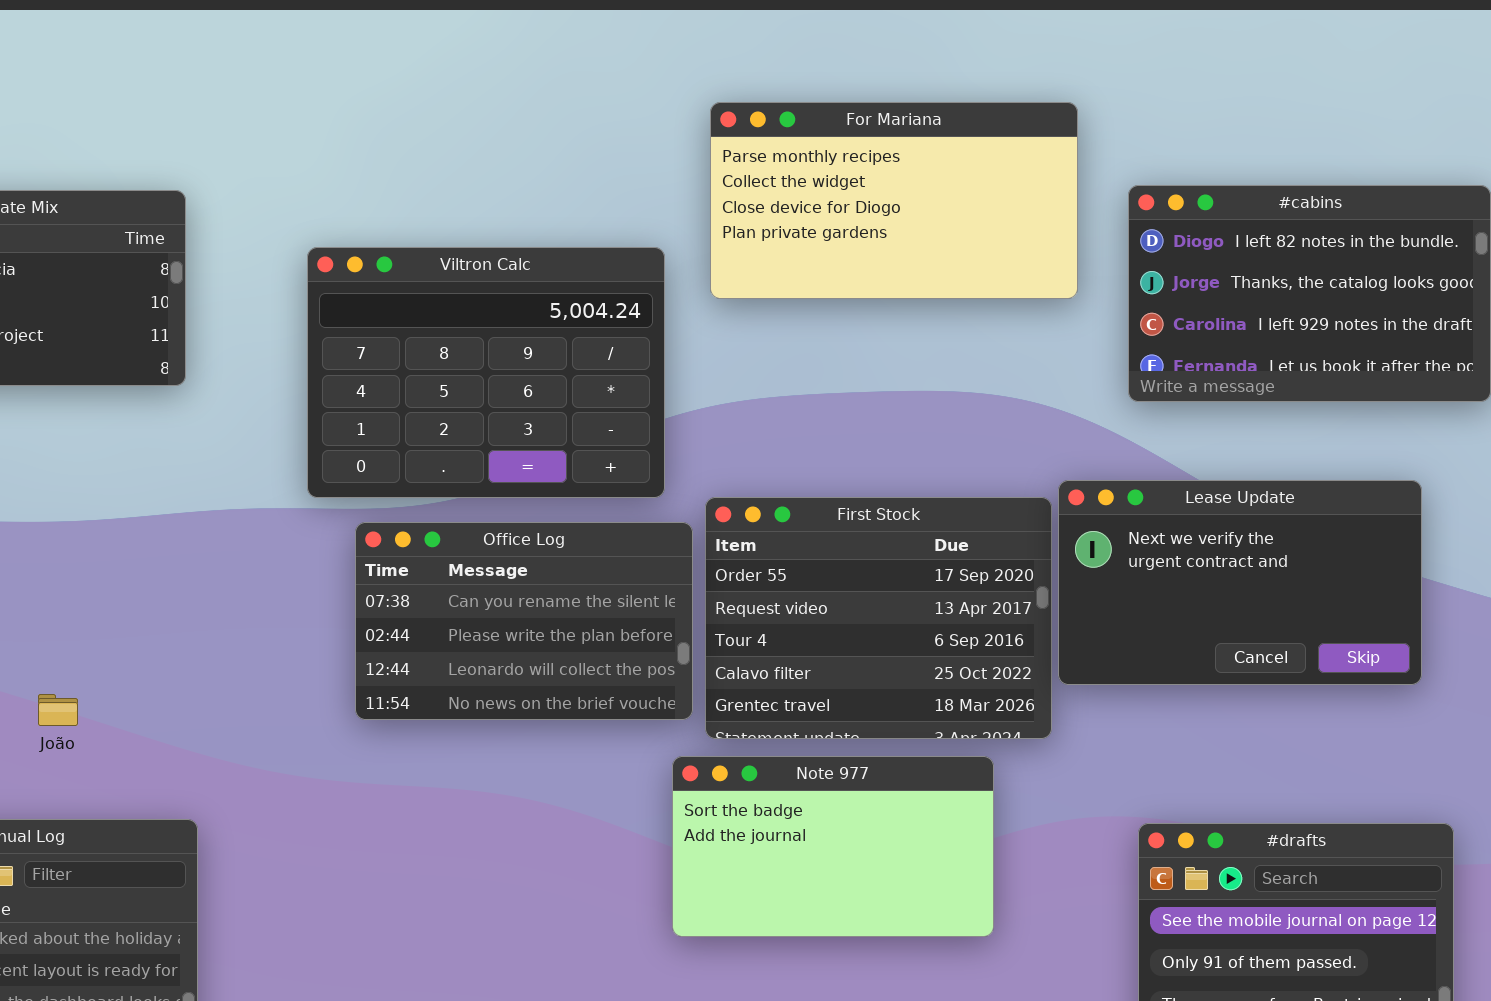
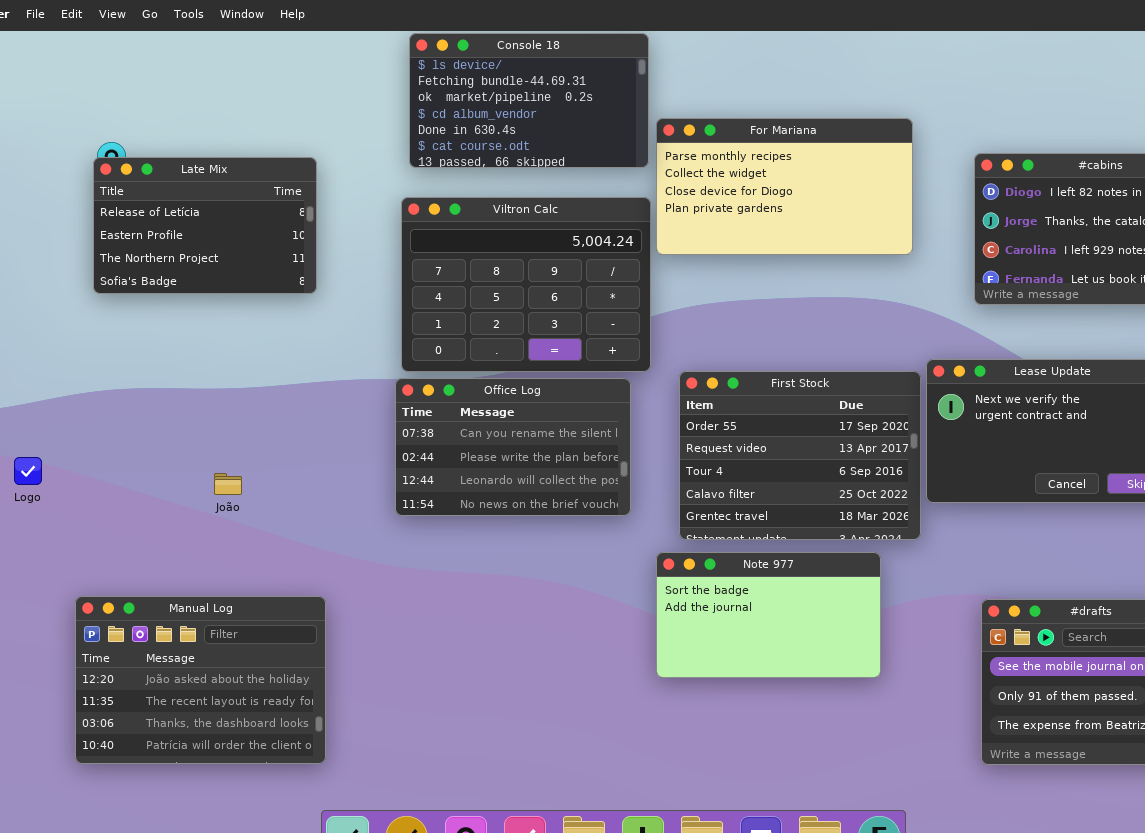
Console 18: none -> [409,33,649,168], opened
For Mariana: [710,102,1078,299] -> [656,118,913,255], moved
Office Log: [355,522,693,720] -> [395,378,631,516], moved
João: [38,694,78,726] -> [214,473,242,495], moved

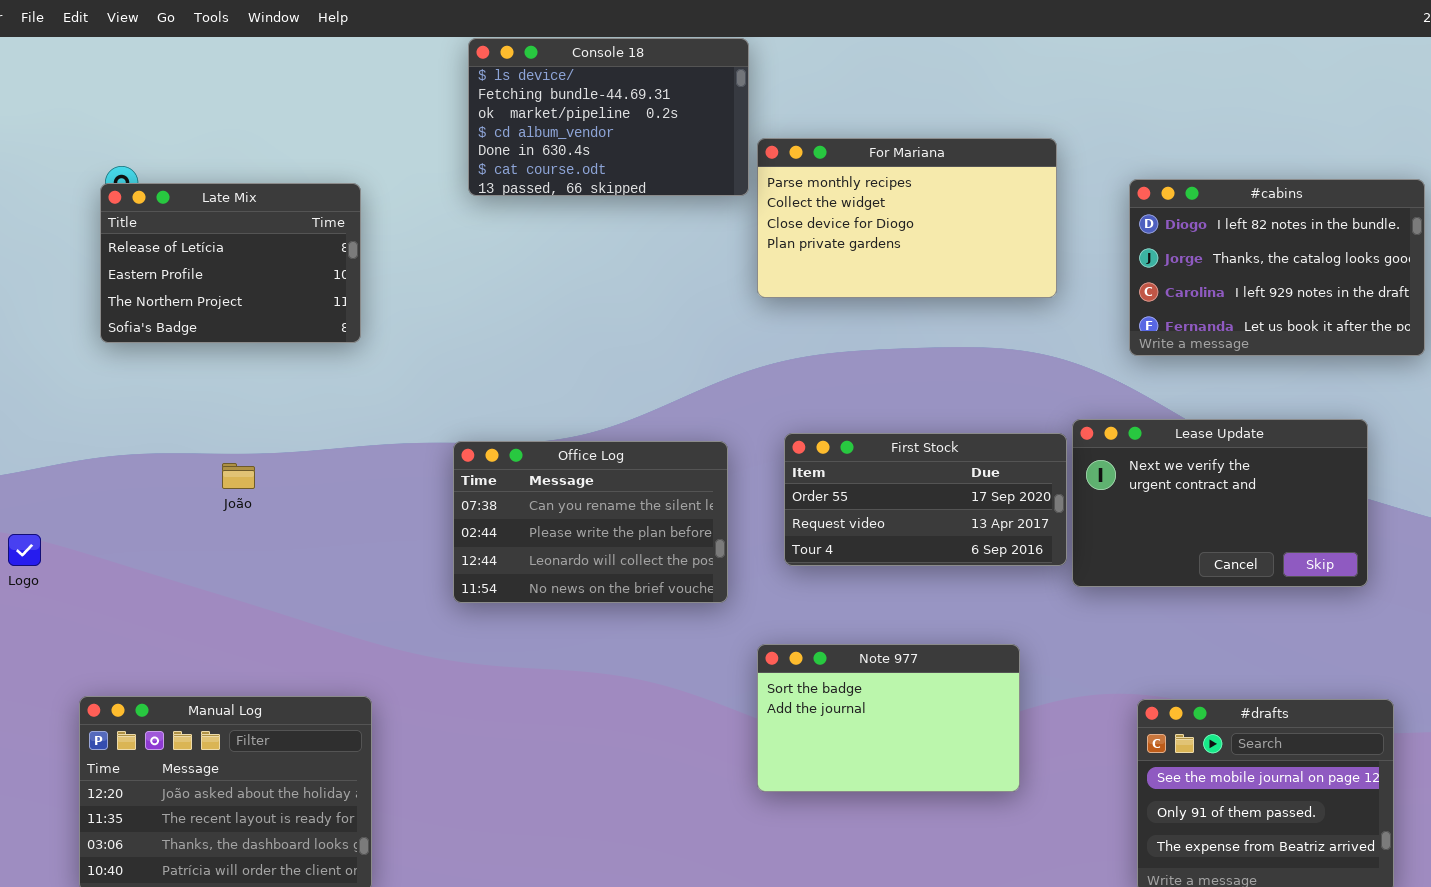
Viltron Calc: [401,197,651,372] -> none, closed
First Stock: [679,371,921,540] -> [784,433,1067,566], resized
João: [214,473,242,495] -> [222,463,255,489], moved

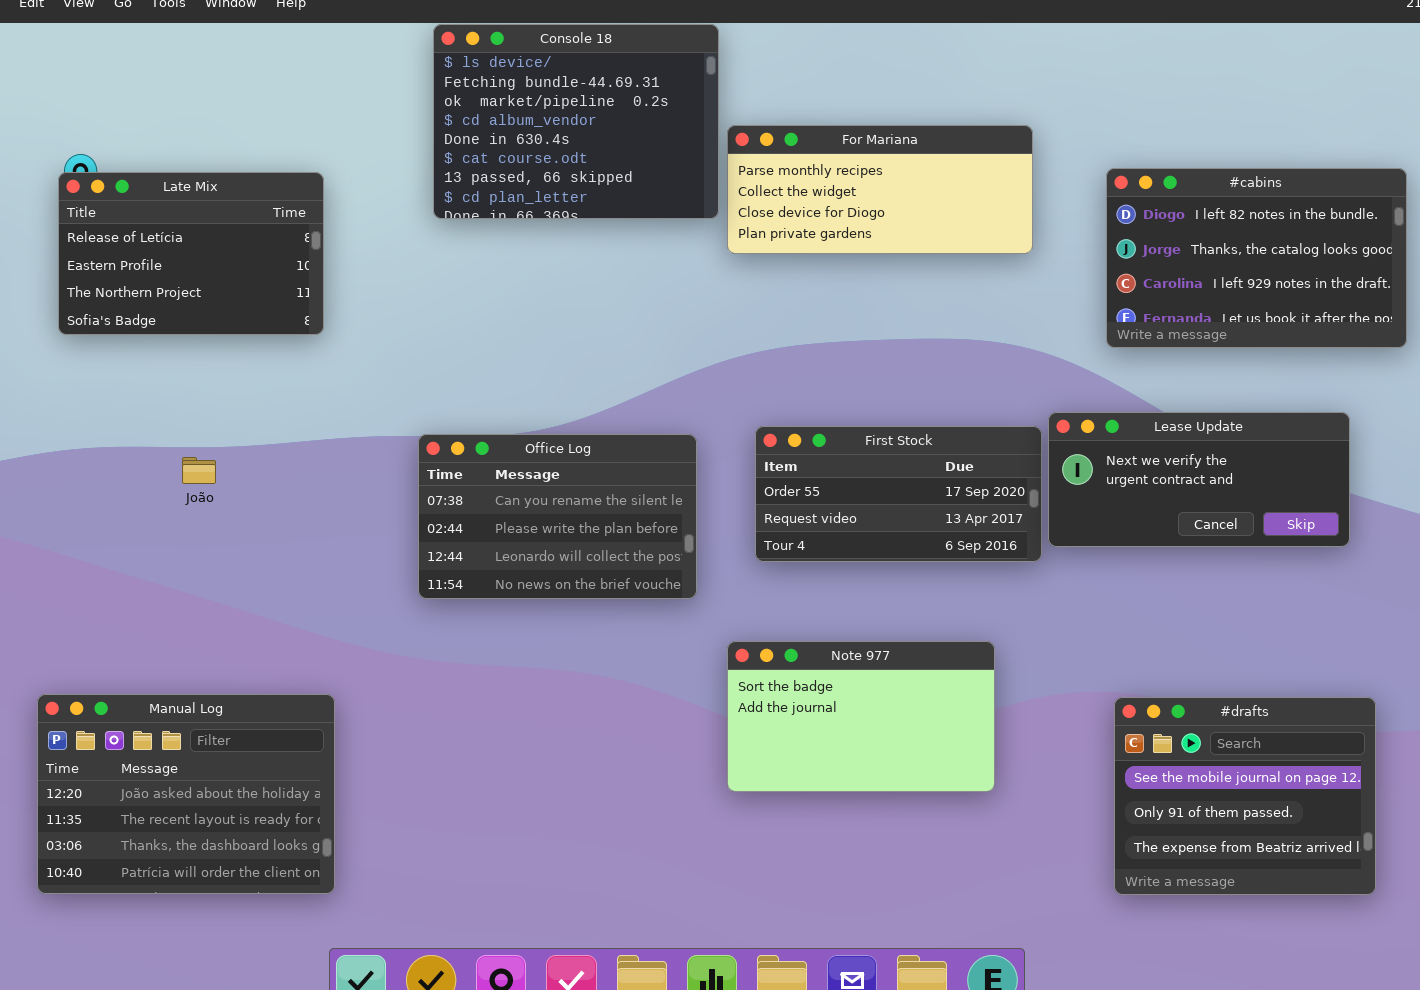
Console 18: [468,38,749,196] -> [433,24,719,219], resized
For Mariana: [757,138,1057,298] -> [727,125,1033,254], resized
Lease Update: [1072,419,1368,587] -> [1048,412,1350,547], resized

